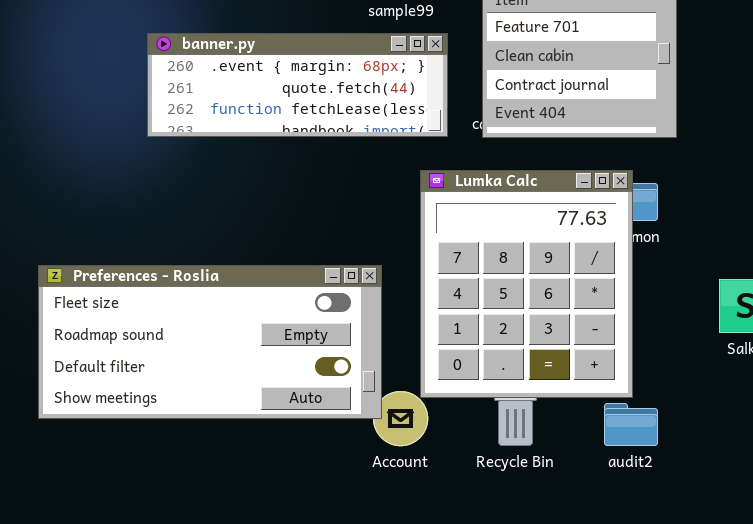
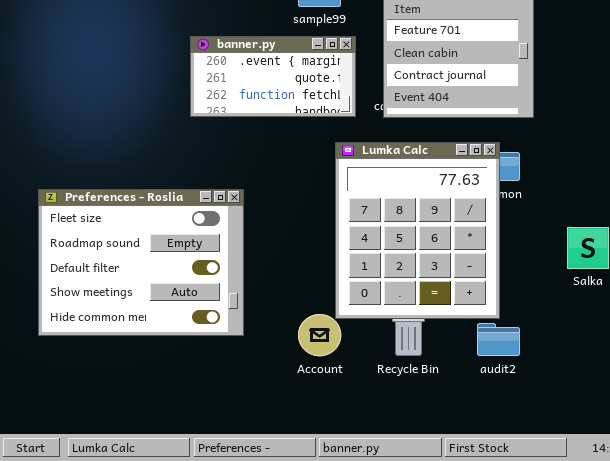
banner.py: [147,33,448,137] -> [190,36,356,117], resized
Preferences - Roslia: [38,265,382,419] -> [38,189,244,336], resized

